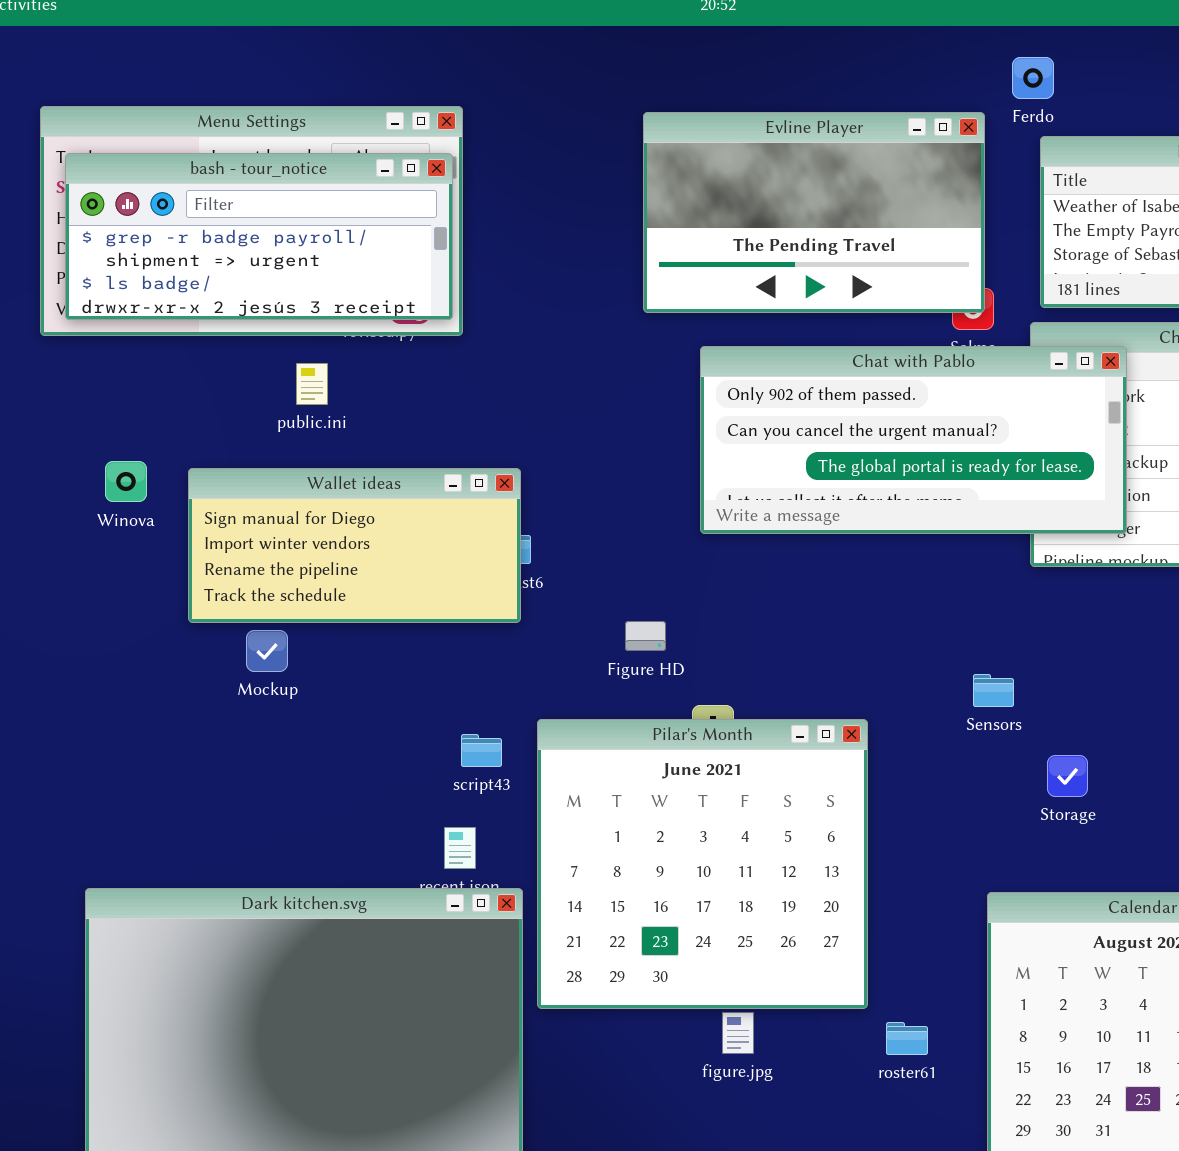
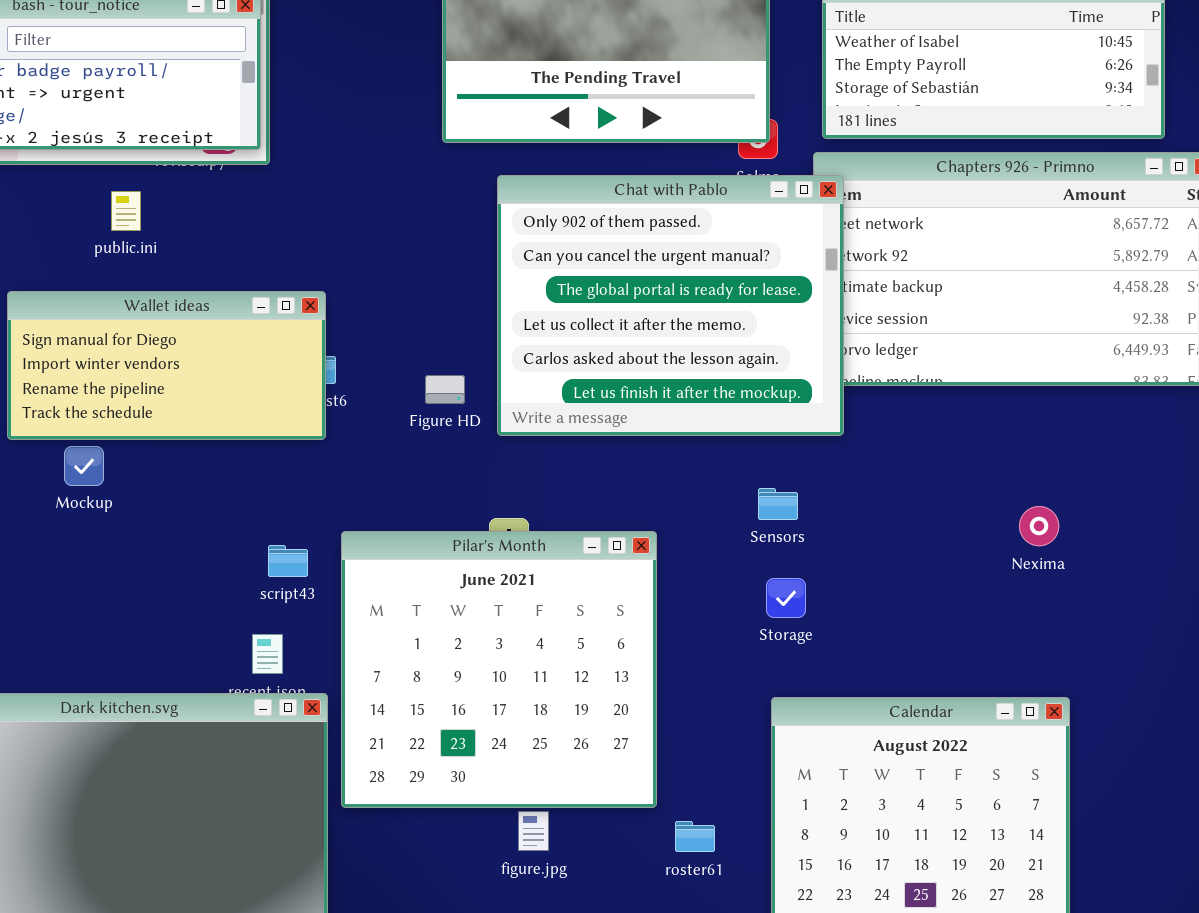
Chat with Pablo: [700,346,1127,534] -> [497,175,844,436], resized
Figure HD: [625,621,666,651] -> [425,375,465,404], moved
Storage: [1047,755,1088,797] -> [766,578,806,618], moved

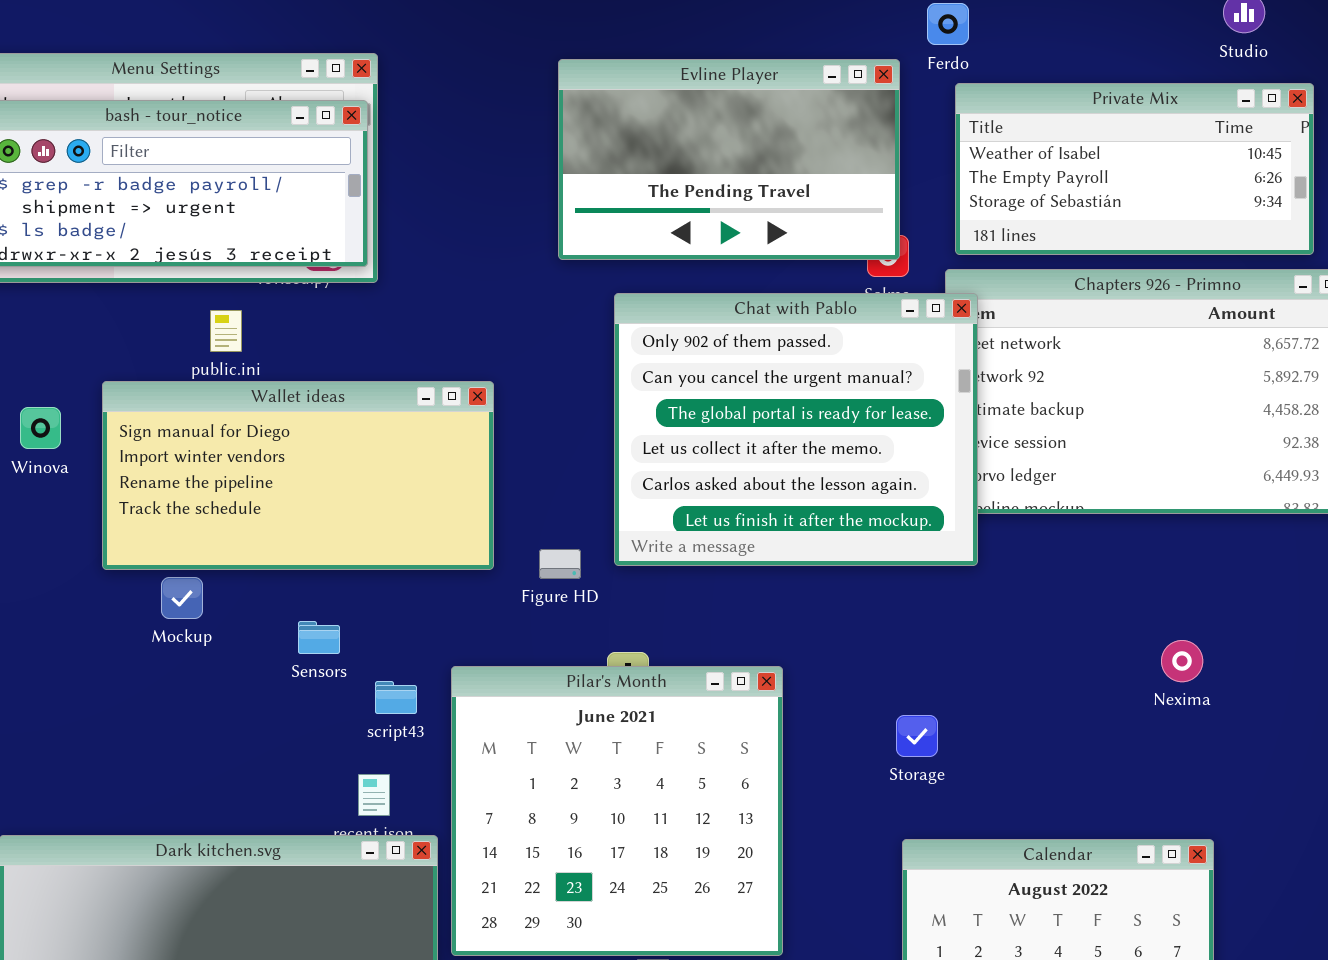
Wallet ideas: [7,291,326,440] -> [102,381,494,570], resized
Figure HD: [425,375,465,404] -> [539,549,581,579], moved
Sensors: [758,488,798,520] -> [298,621,340,654], moved

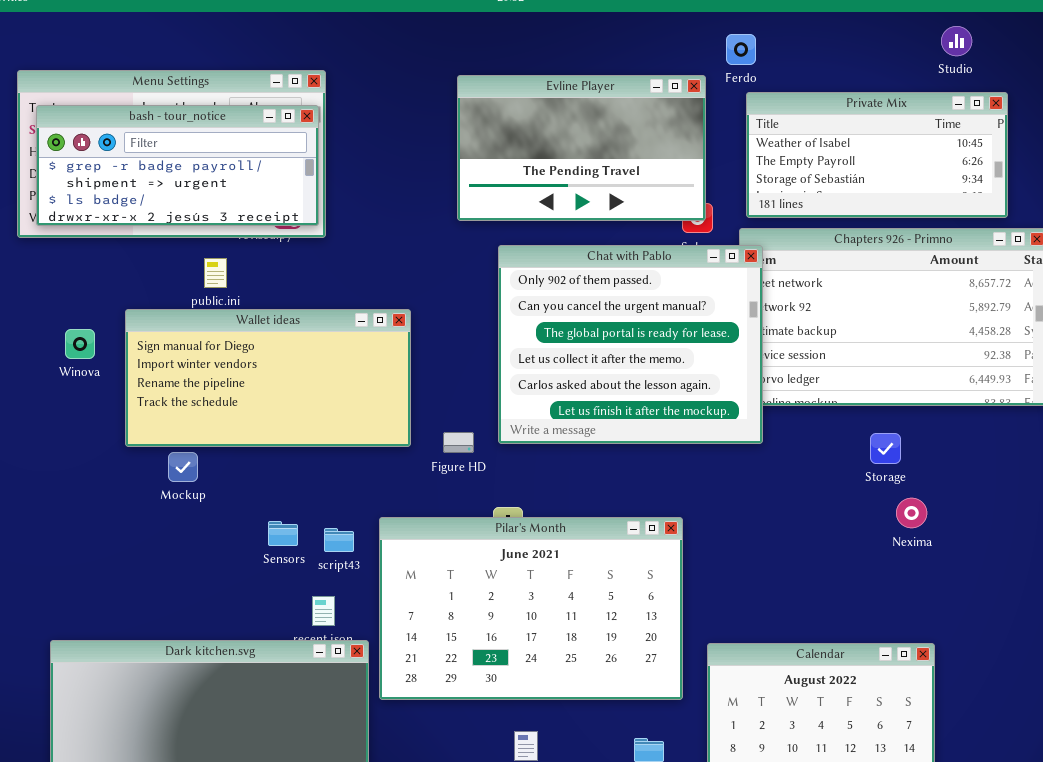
Sensors: [298,621,340,654] -> [268,521,298,546], moved
Pilar's Month: [451,666,783,956] -> [379,517,683,700], resized
Storage: [896,715,938,757] -> [870,433,901,464], moved

